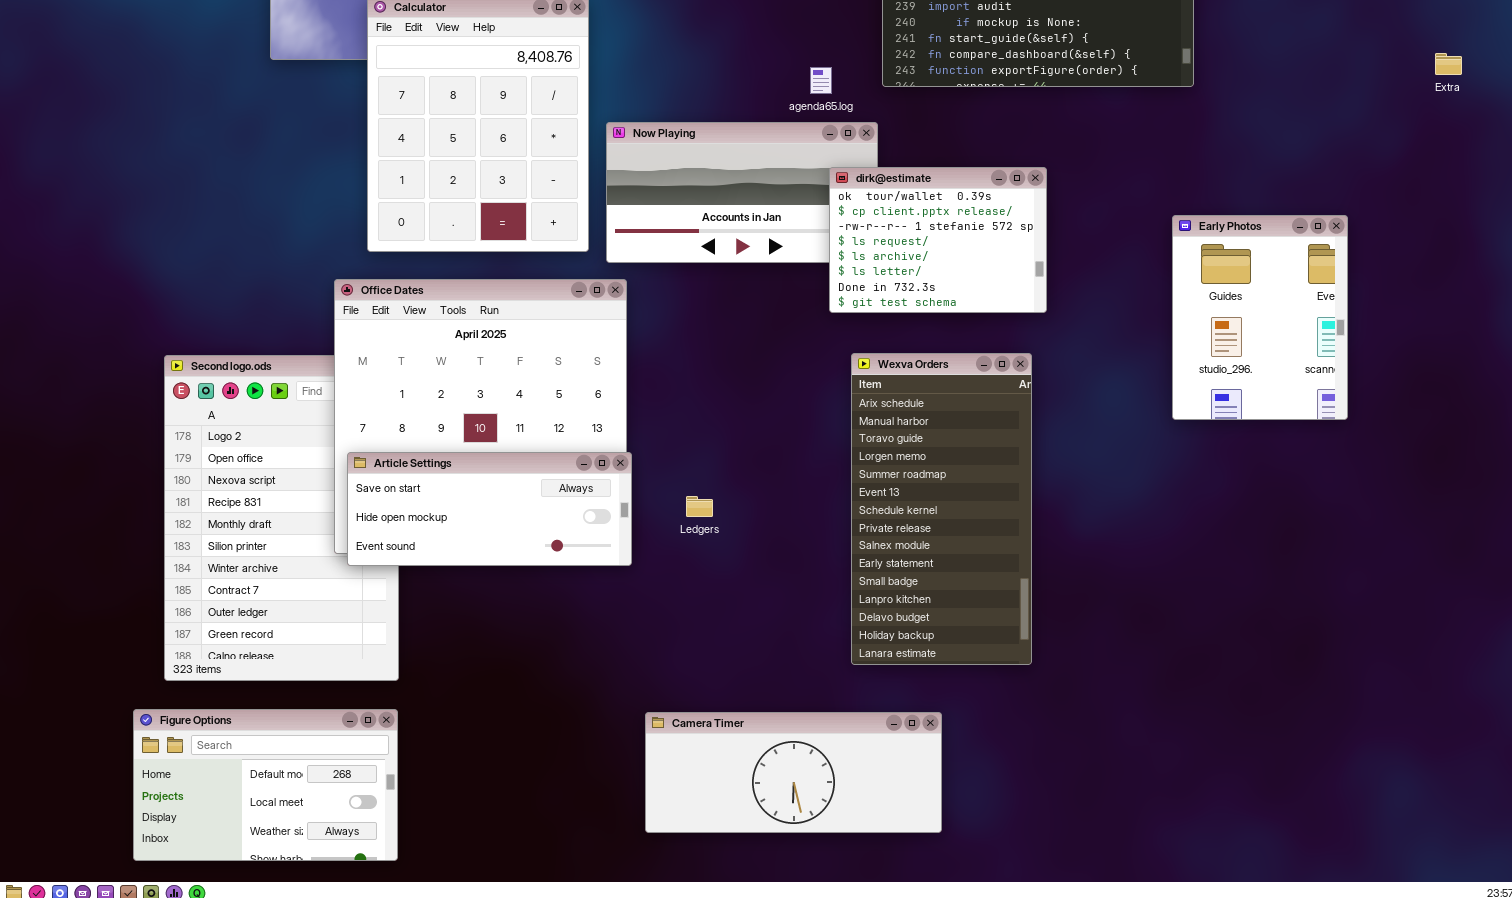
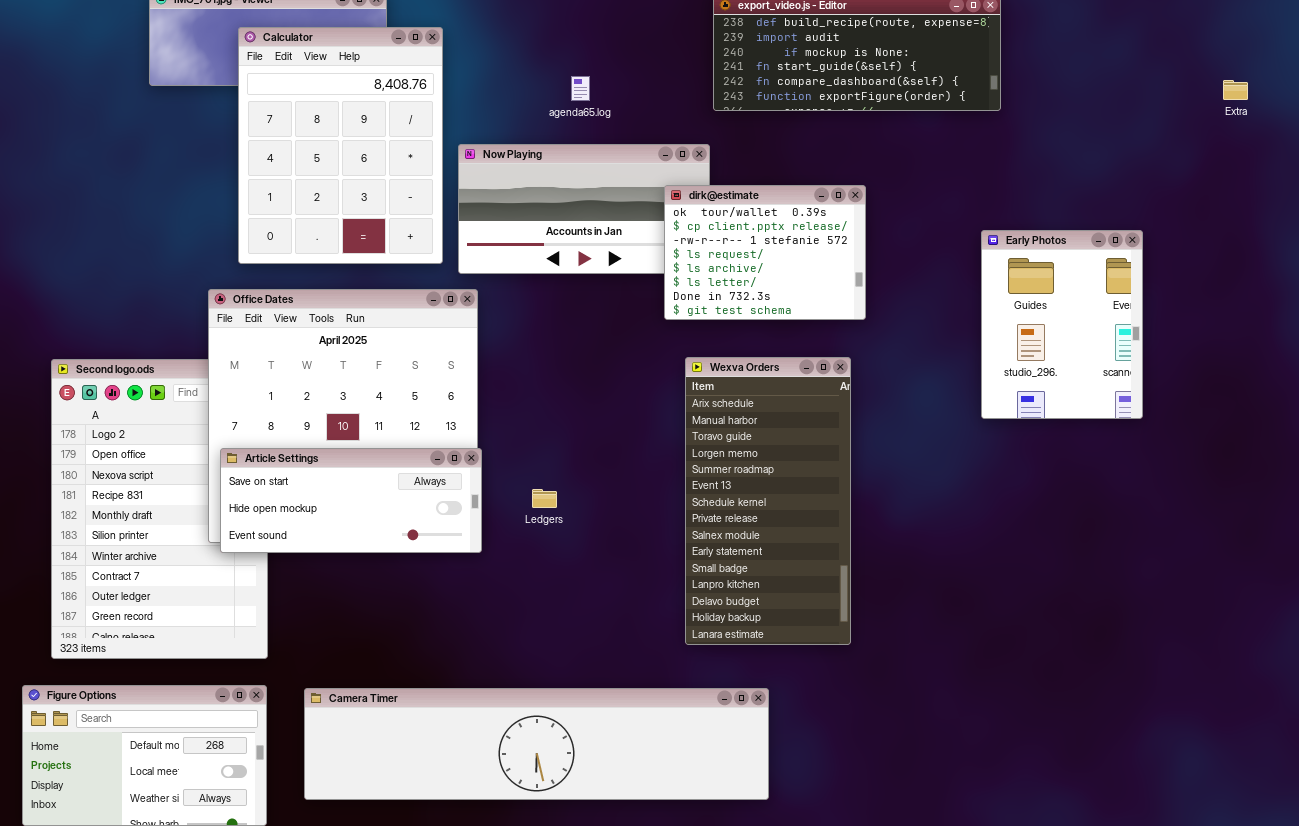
agenda65.log: [810,67,832,94] -> [571,76,590,101], moved
Camera Timer: [645,712,942,833] -> [304,688,769,800], resized

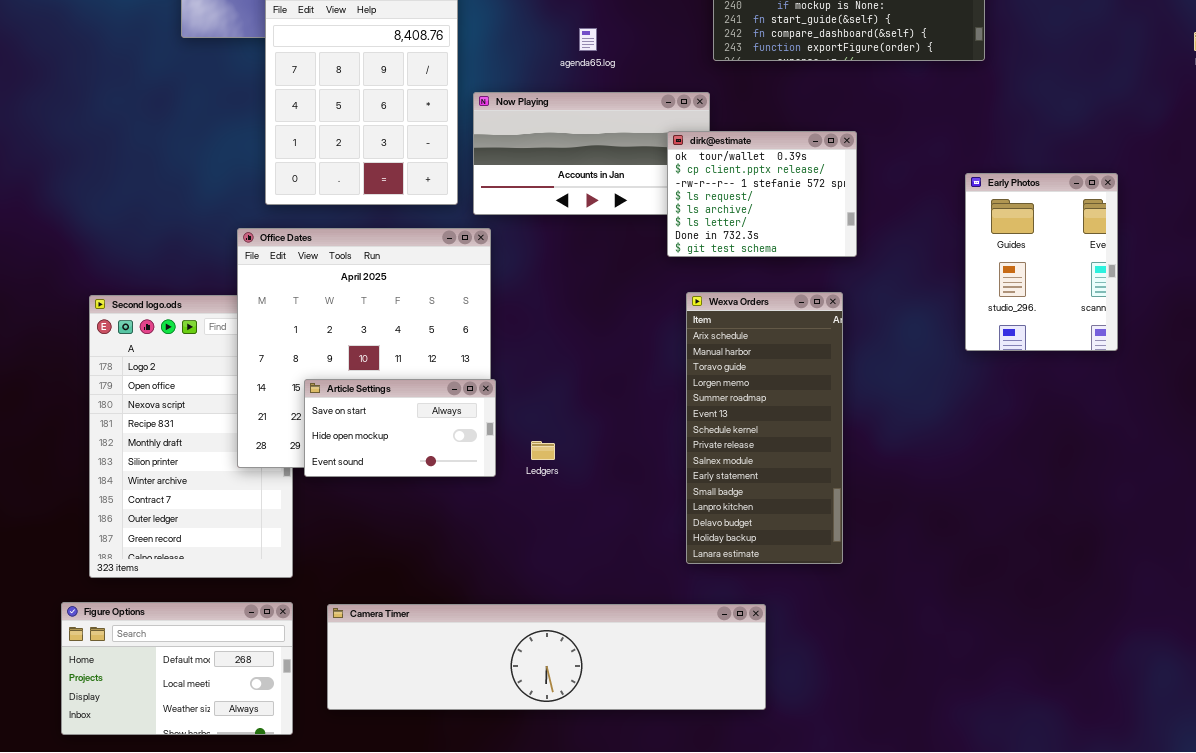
Article Settings: [220,448,482,553] -> [304,379,496,477], resized
Ledgers: [532,489,557,508] -> [531,441,555,460], moved

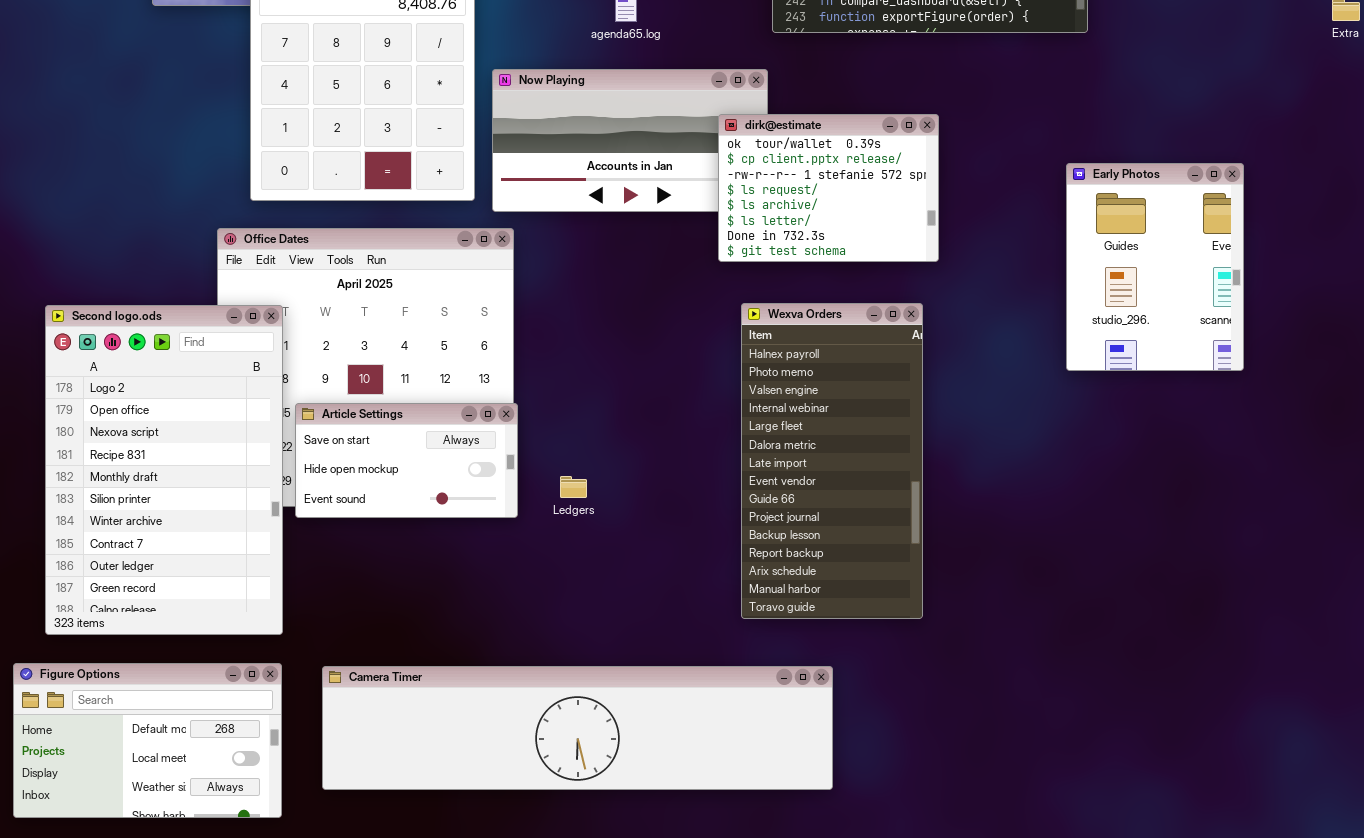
Wexva Orders: [686,292,843,564] -> [741,303,923,619], scrolled up 12 rows
Second logo.ods: [89,295,293,578] -> [45,305,283,635], raised

